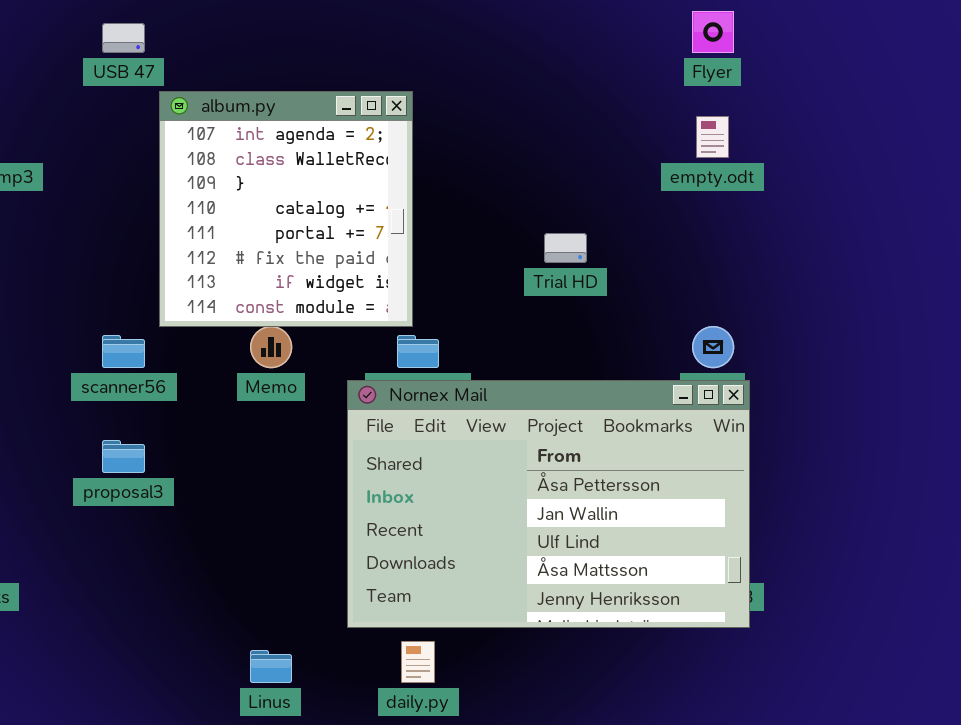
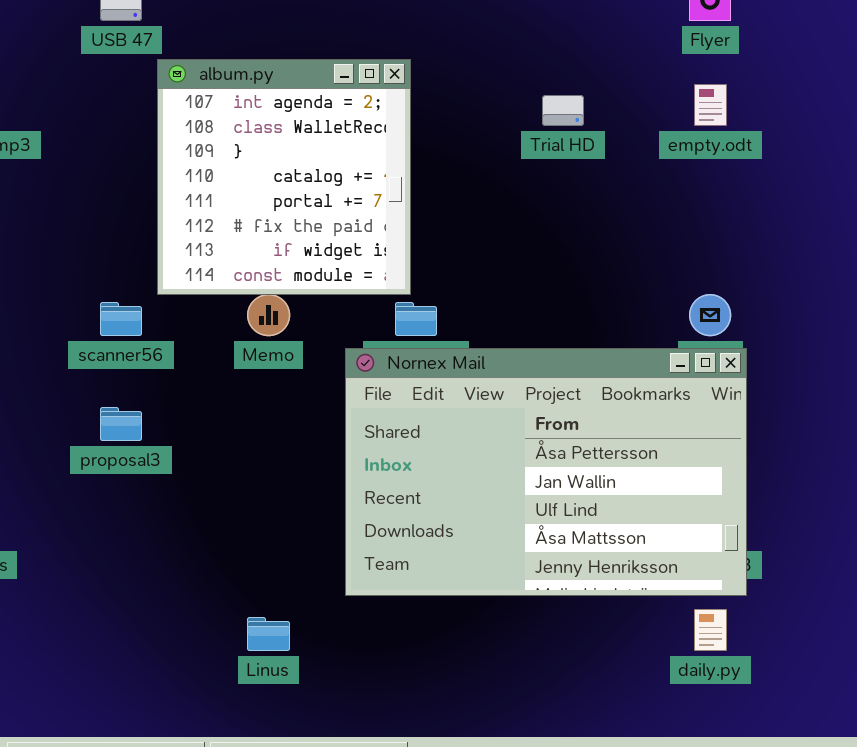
Trial HD: [544,233,587,263] -> [542,95,584,126], moved
daily.py: [401,641,435,683] -> [694,609,727,651], moved

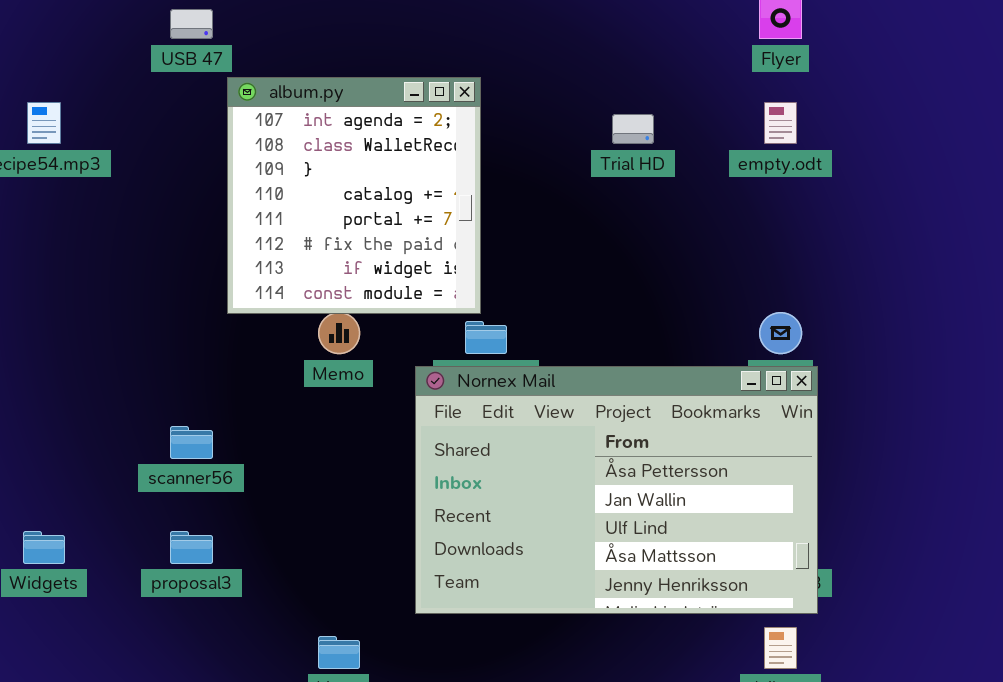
scanner56: [100,302,142,336] -> [170,426,213,459], moved
proposal3: [100,407,142,441] -> [170,531,213,564], moved

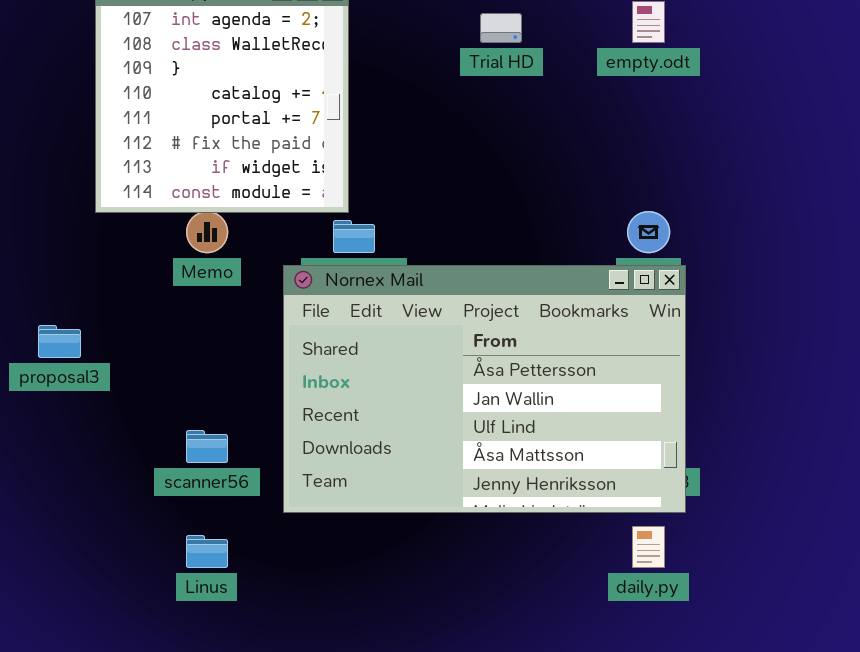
scanner56: [170,426,213,459] -> [186,430,228,463], moved
proposal3: [170,531,213,564] -> [38,325,81,358], moved

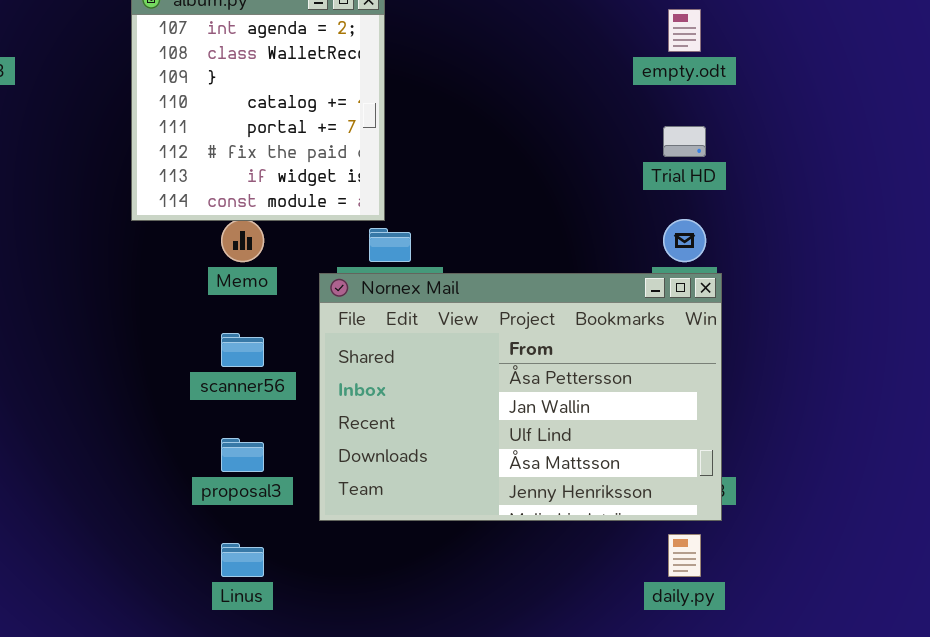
Trial HD: [480,13,522,43] -> [663,126,706,157], moved
proposal3: [38,325,81,358] -> [221,438,264,472], moved
scanner56: [186,430,228,463] -> [221,333,264,367], moved

